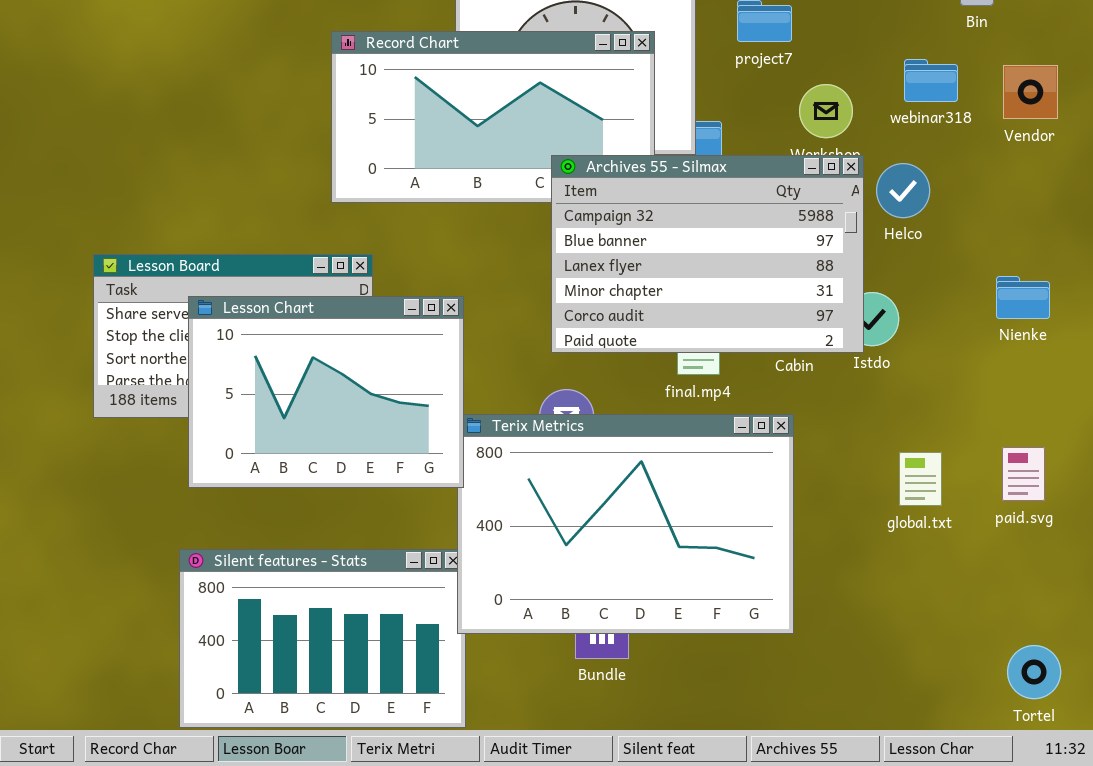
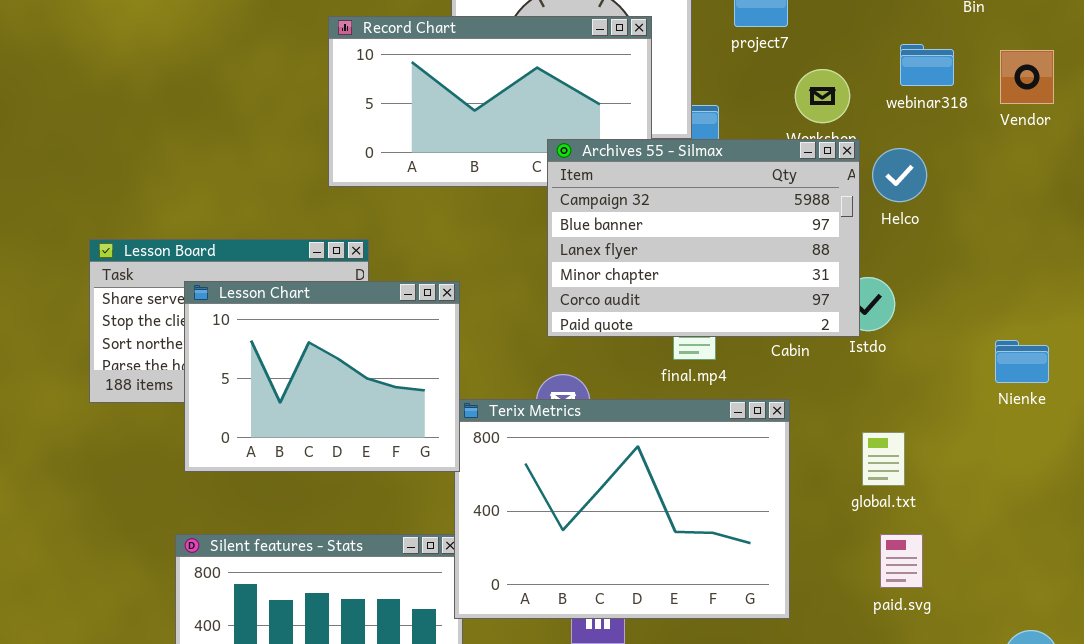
Nienke: [996,276,1050,319] -> [995,340,1049,383], moved
paid.svg: [1002,447,1045,501] -> [880,534,923,588], moved
global.txt: [899,452,942,506] -> [862,432,905,486], moved

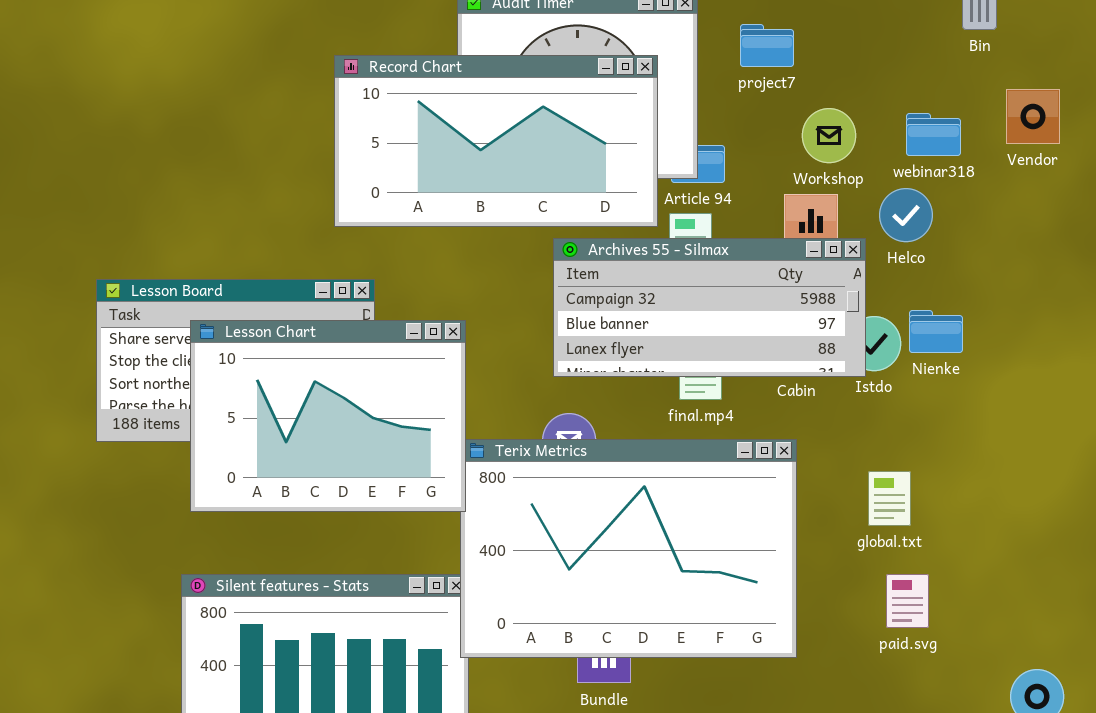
webinar318: [900,44,954,86] -> [906,113,961,156], moved
Archives 55 - Silmax: [547,139,860,337] -> [553,238,866,377], resized
Nienke: [995,340,1049,383] -> [909,310,963,353], moved

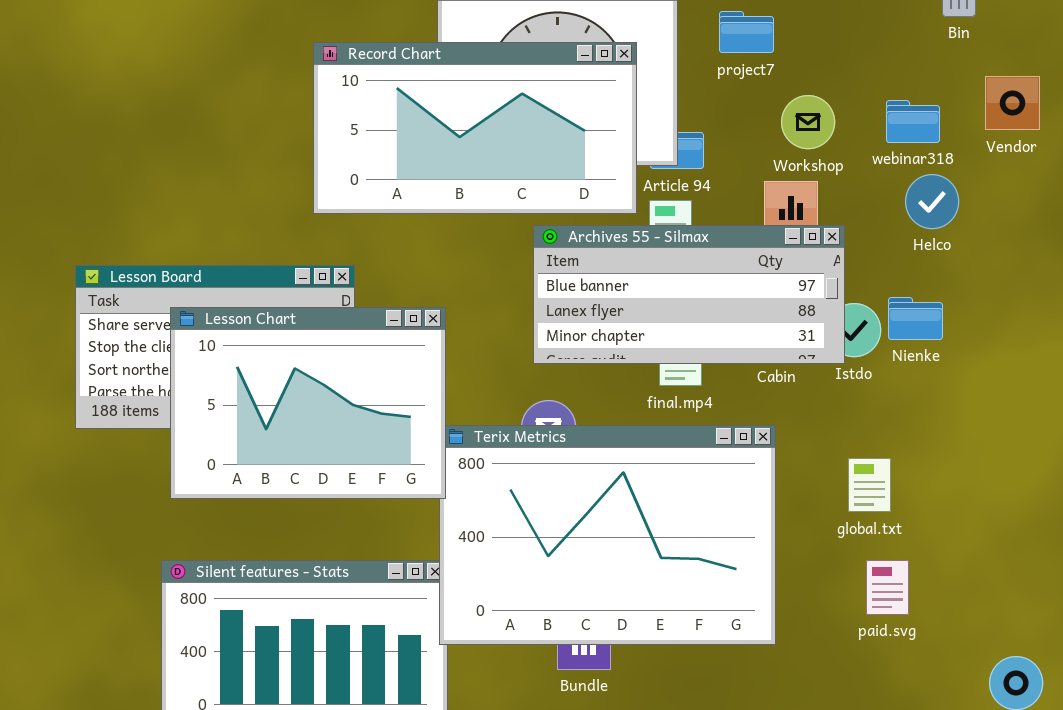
Helco: [879,188,933,242] -> [905,174,959,229], moved
Archives 55 - Silmax: [553,238,866,377] -> [533,225,845,364], scrolled down 1 row

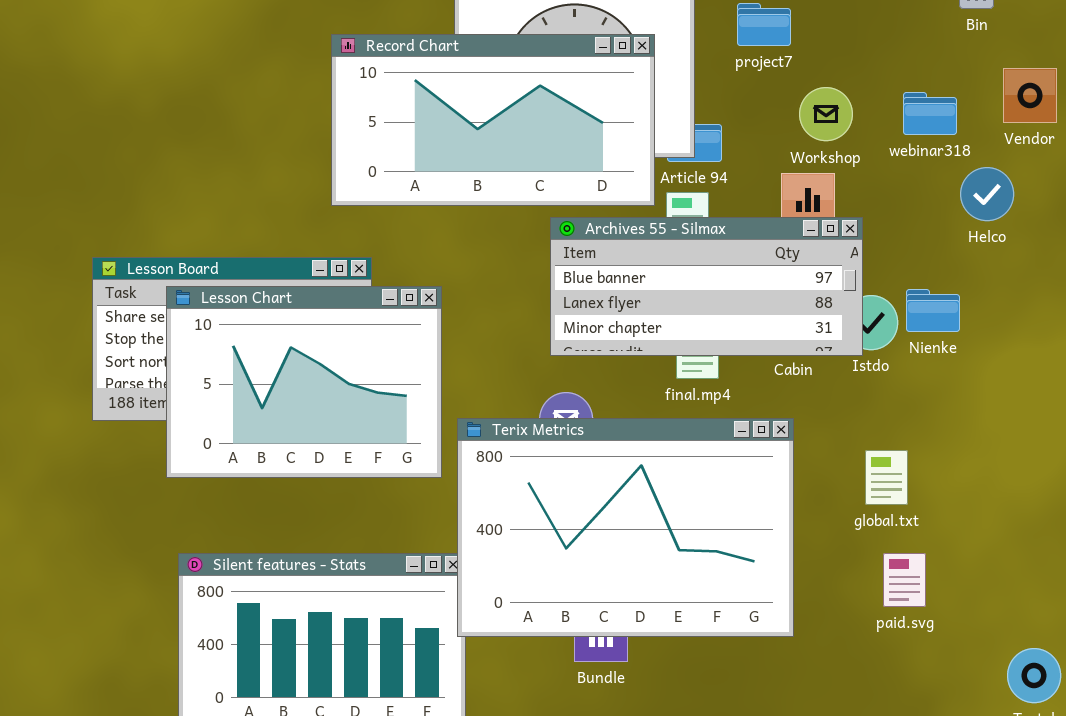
Helco: [905,174,959,229] -> [960,167,1014,221], moved
Lesson Chart: [170,307,446,499] -> [166,286,442,478], moved

